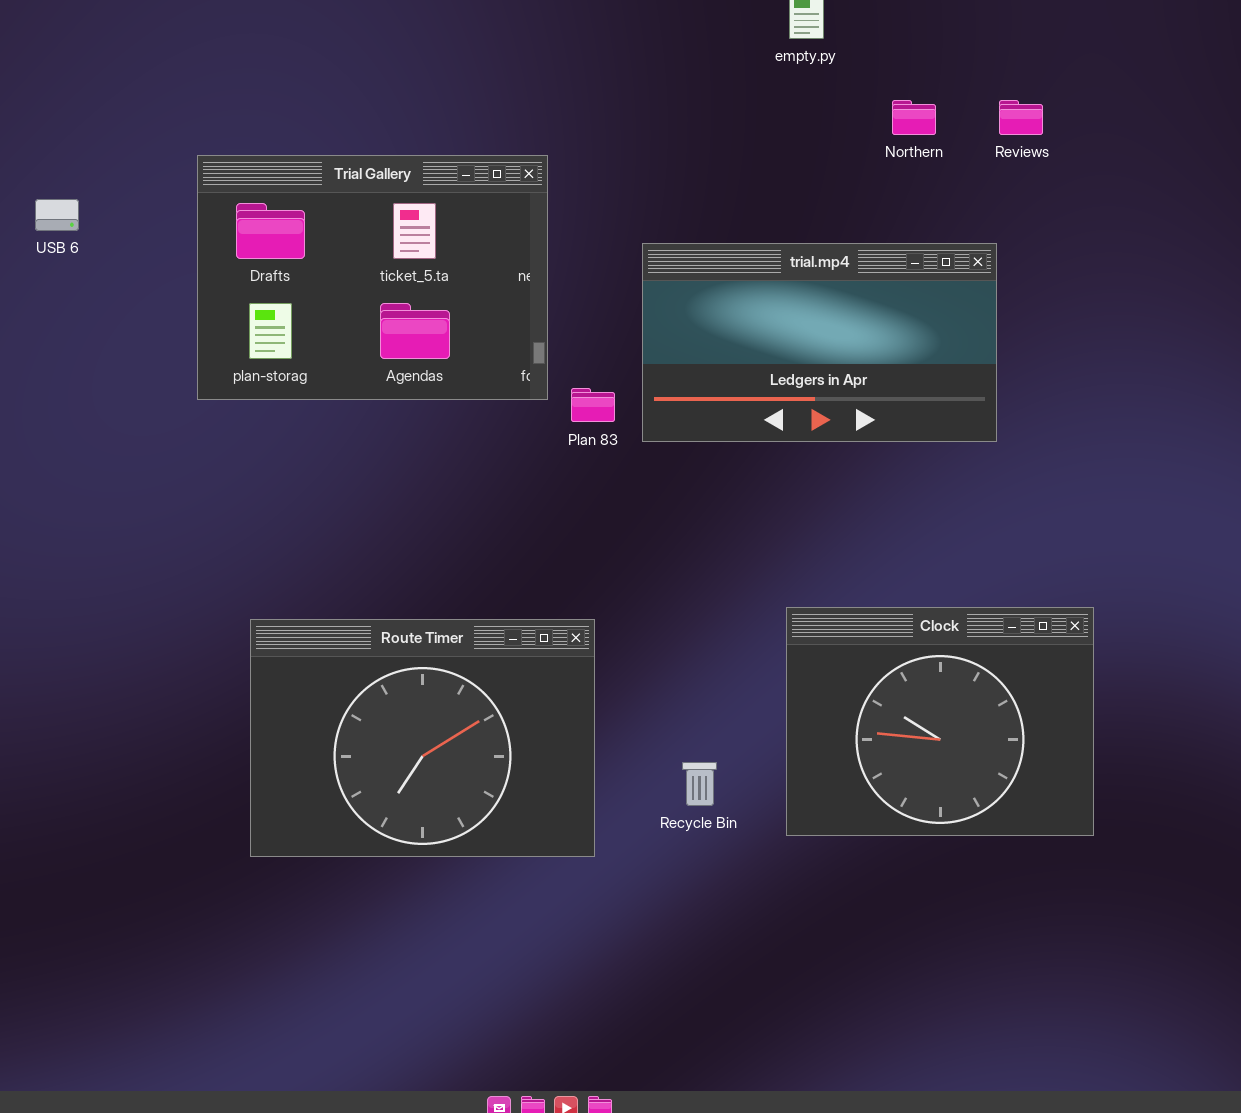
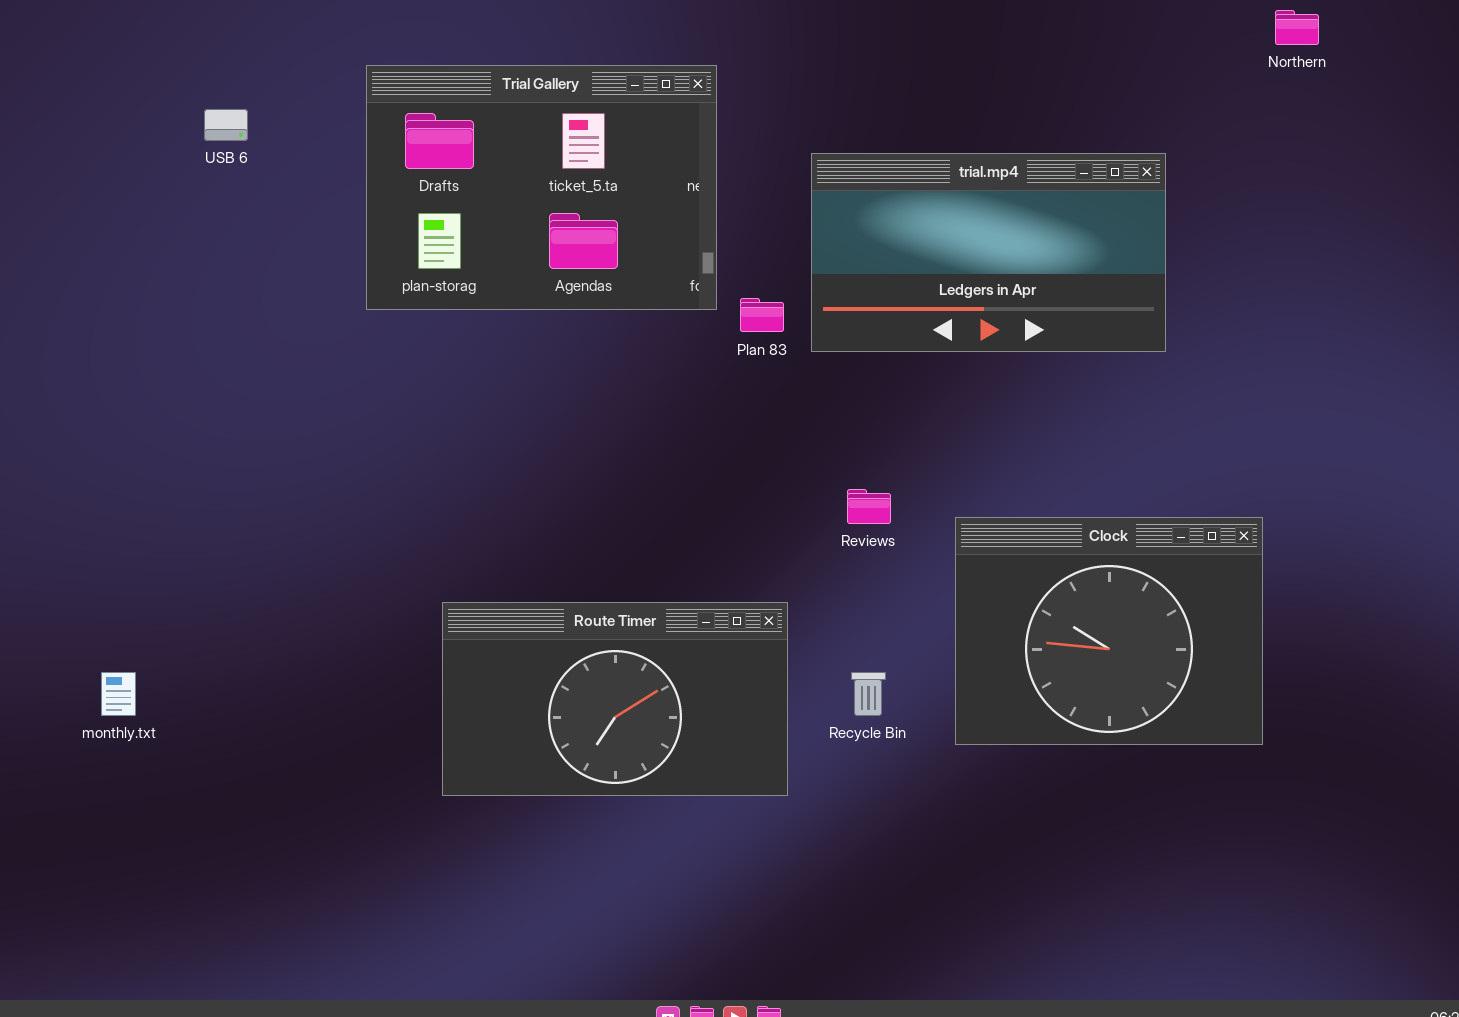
Northern: [892,100,936,135] -> [1275,10,1319,45], moved
Reviews: [999,100,1043,135] -> [847,489,891,524], moved
Route Timer: [250,619,595,857] -> [442,602,788,796], moved, resized

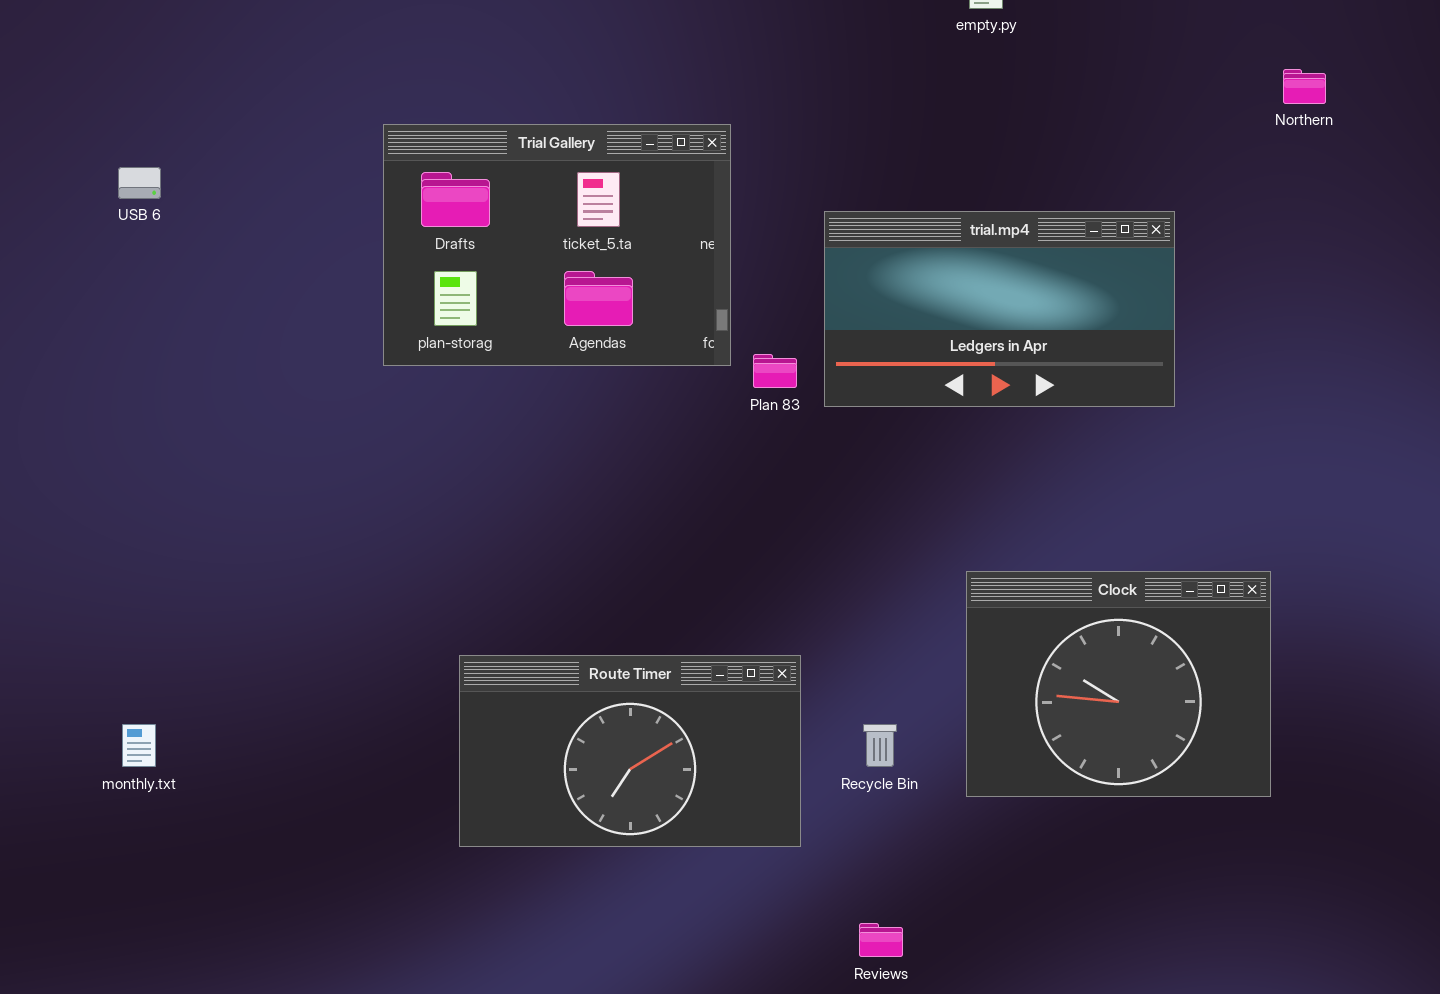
USB 6: [204,109,248,141] -> [118,167,161,199], moved
Reviews: [847,489,891,524] -> [859,923,903,957], moved

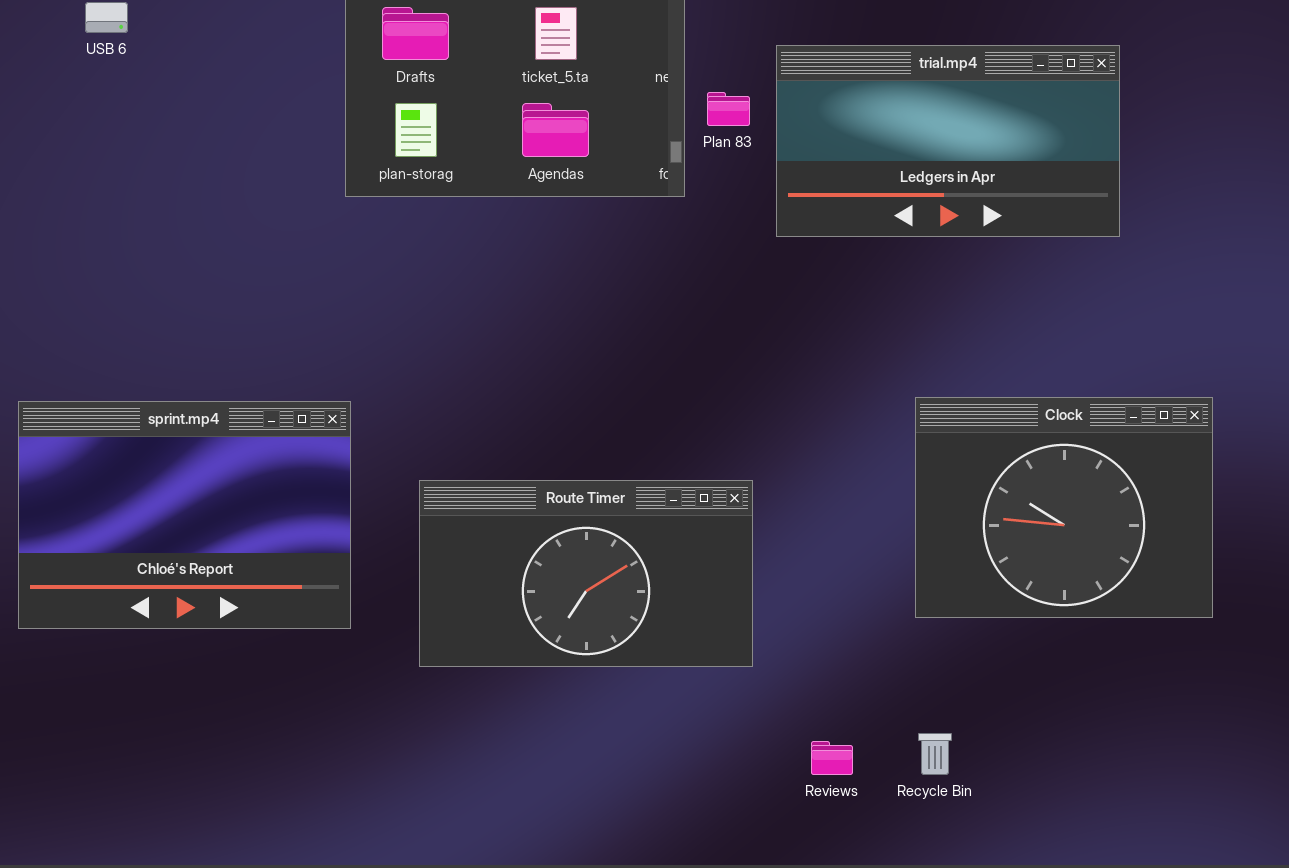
Plan 83: [753,354,797,388] -> [707,92,750,126], moved
sprint.mp4: none -> [18,401,351,629], opened
Recycle Bin: [863,724,897,767] -> [918,733,952,775], moved

